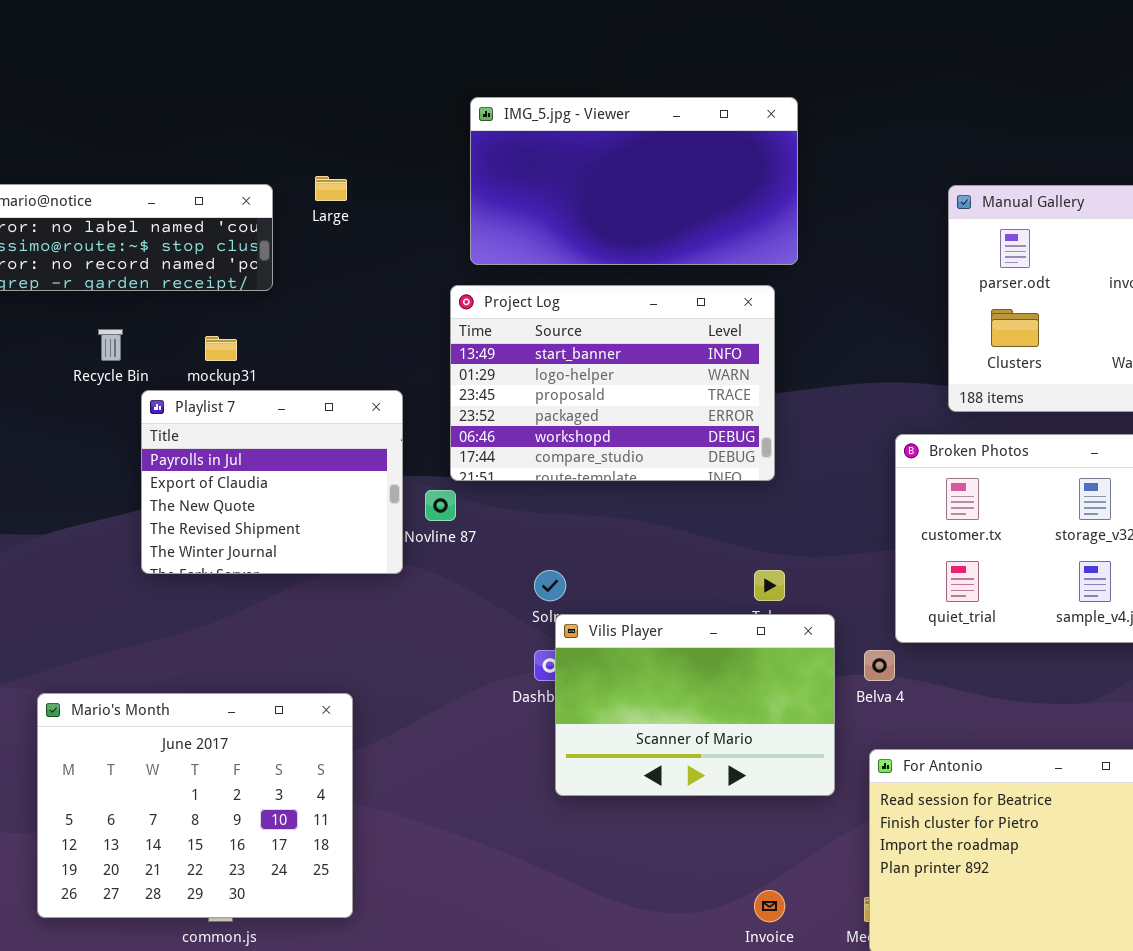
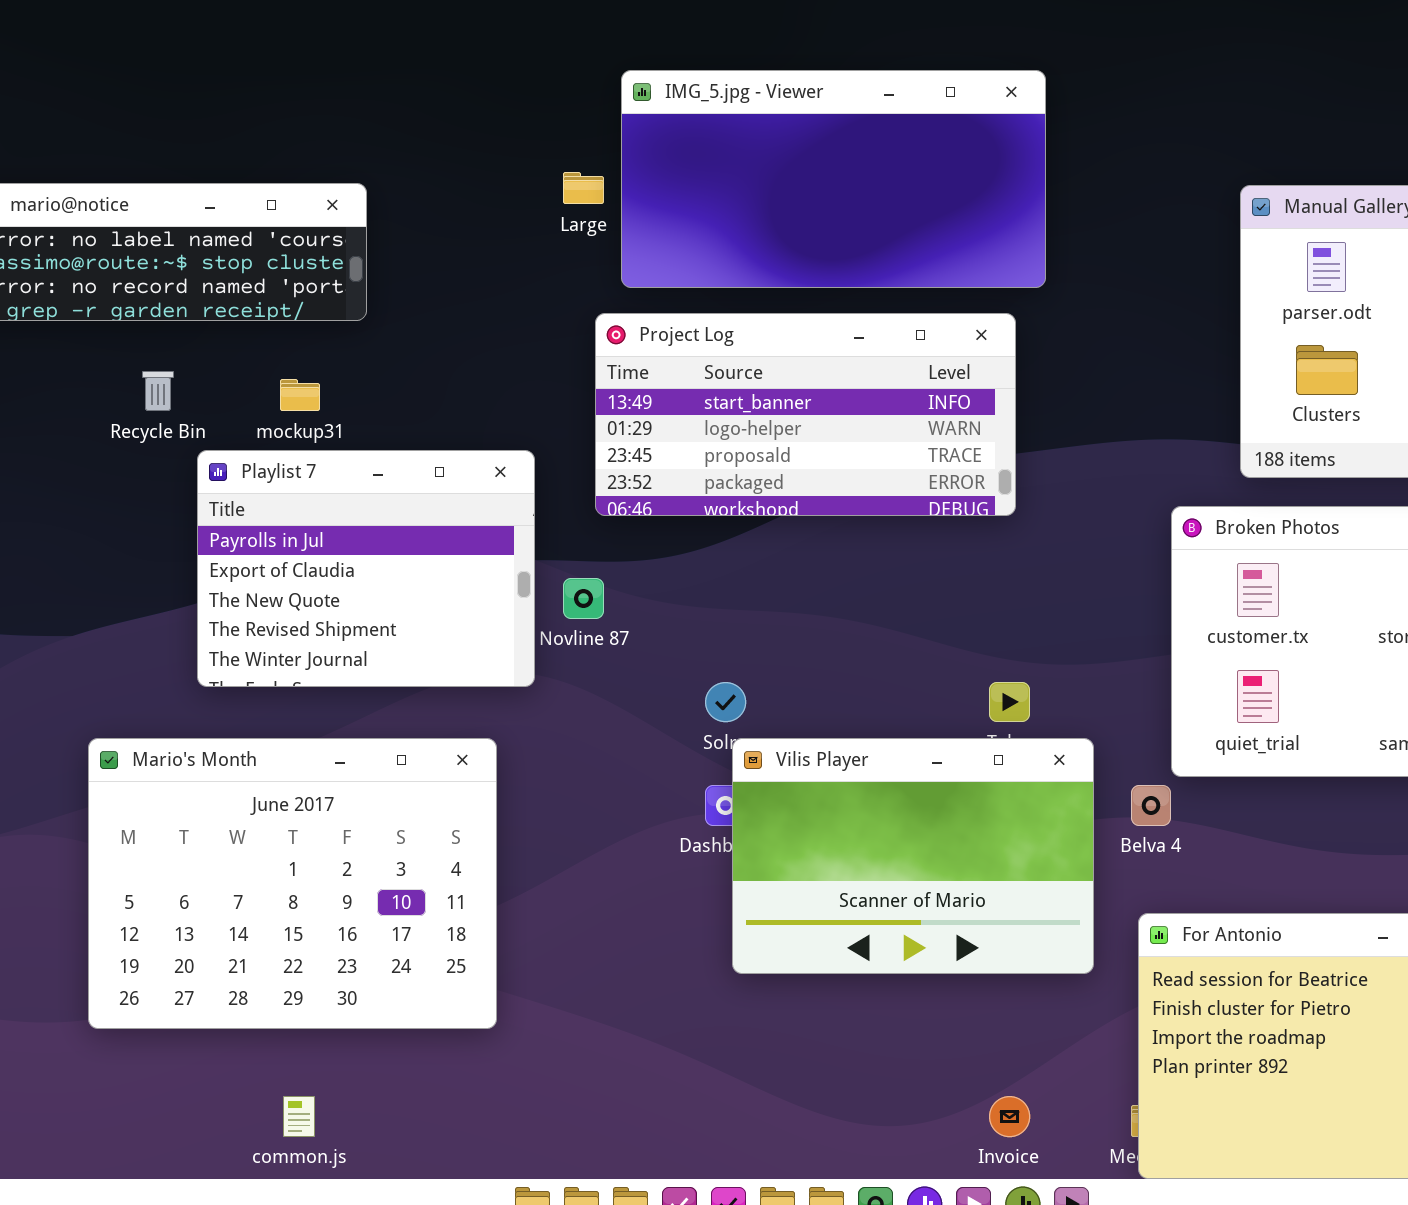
Large: [315,176,347,201] -> [563,172,604,204], moved
Project Log: [450,285,775,481] -> [595,313,1016,516], resized
Mario's Month: [37,693,353,918] -> [88,738,497,1029], moved

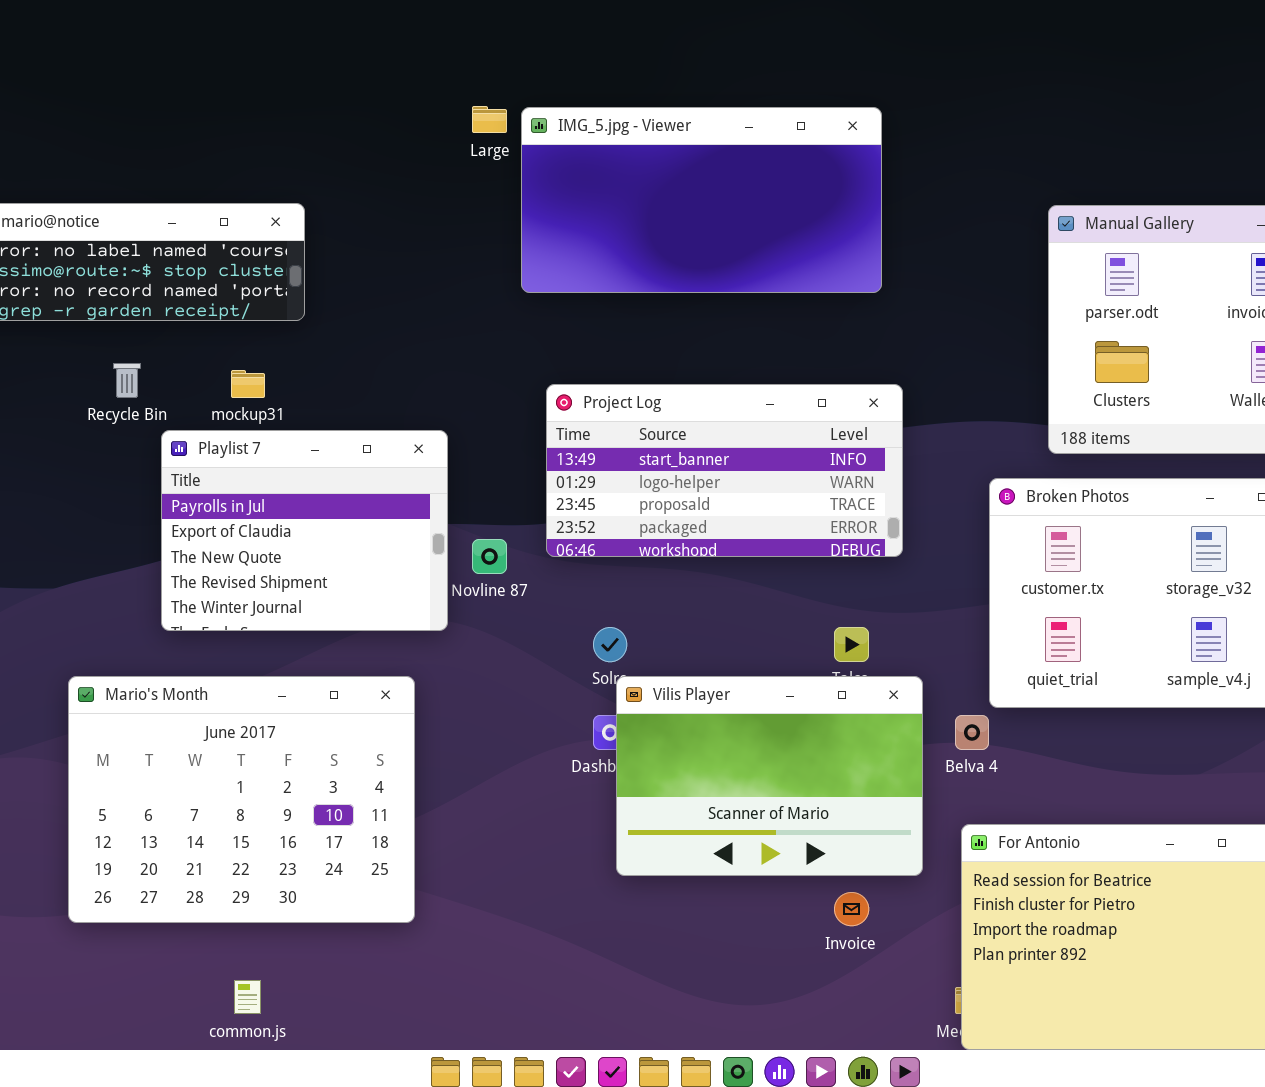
Large: [563,172,604,204] -> [472,106,507,133], moved
Project Log: [595,313,1016,516] -> [546,384,903,557], moved
Invoice: [989,1096,1030,1137] -> [834,892,869,926], moved

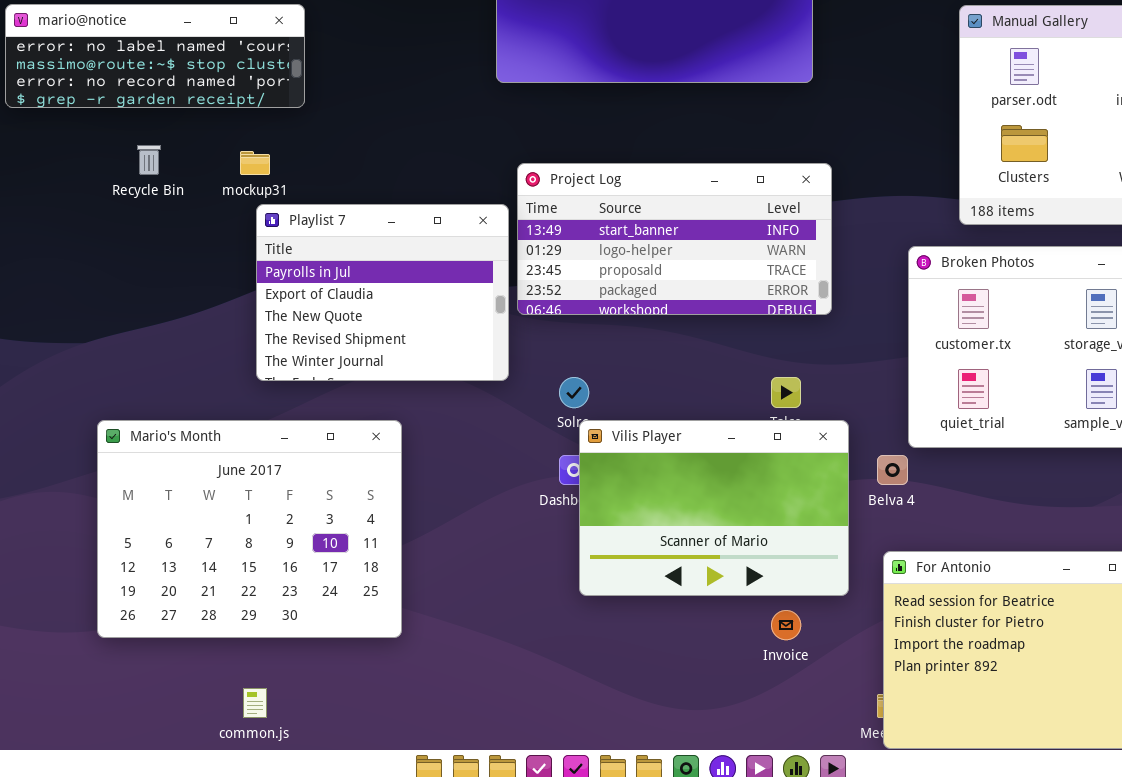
Playlist 7: [161,430,448,631] -> [256,204,509,381], moved

